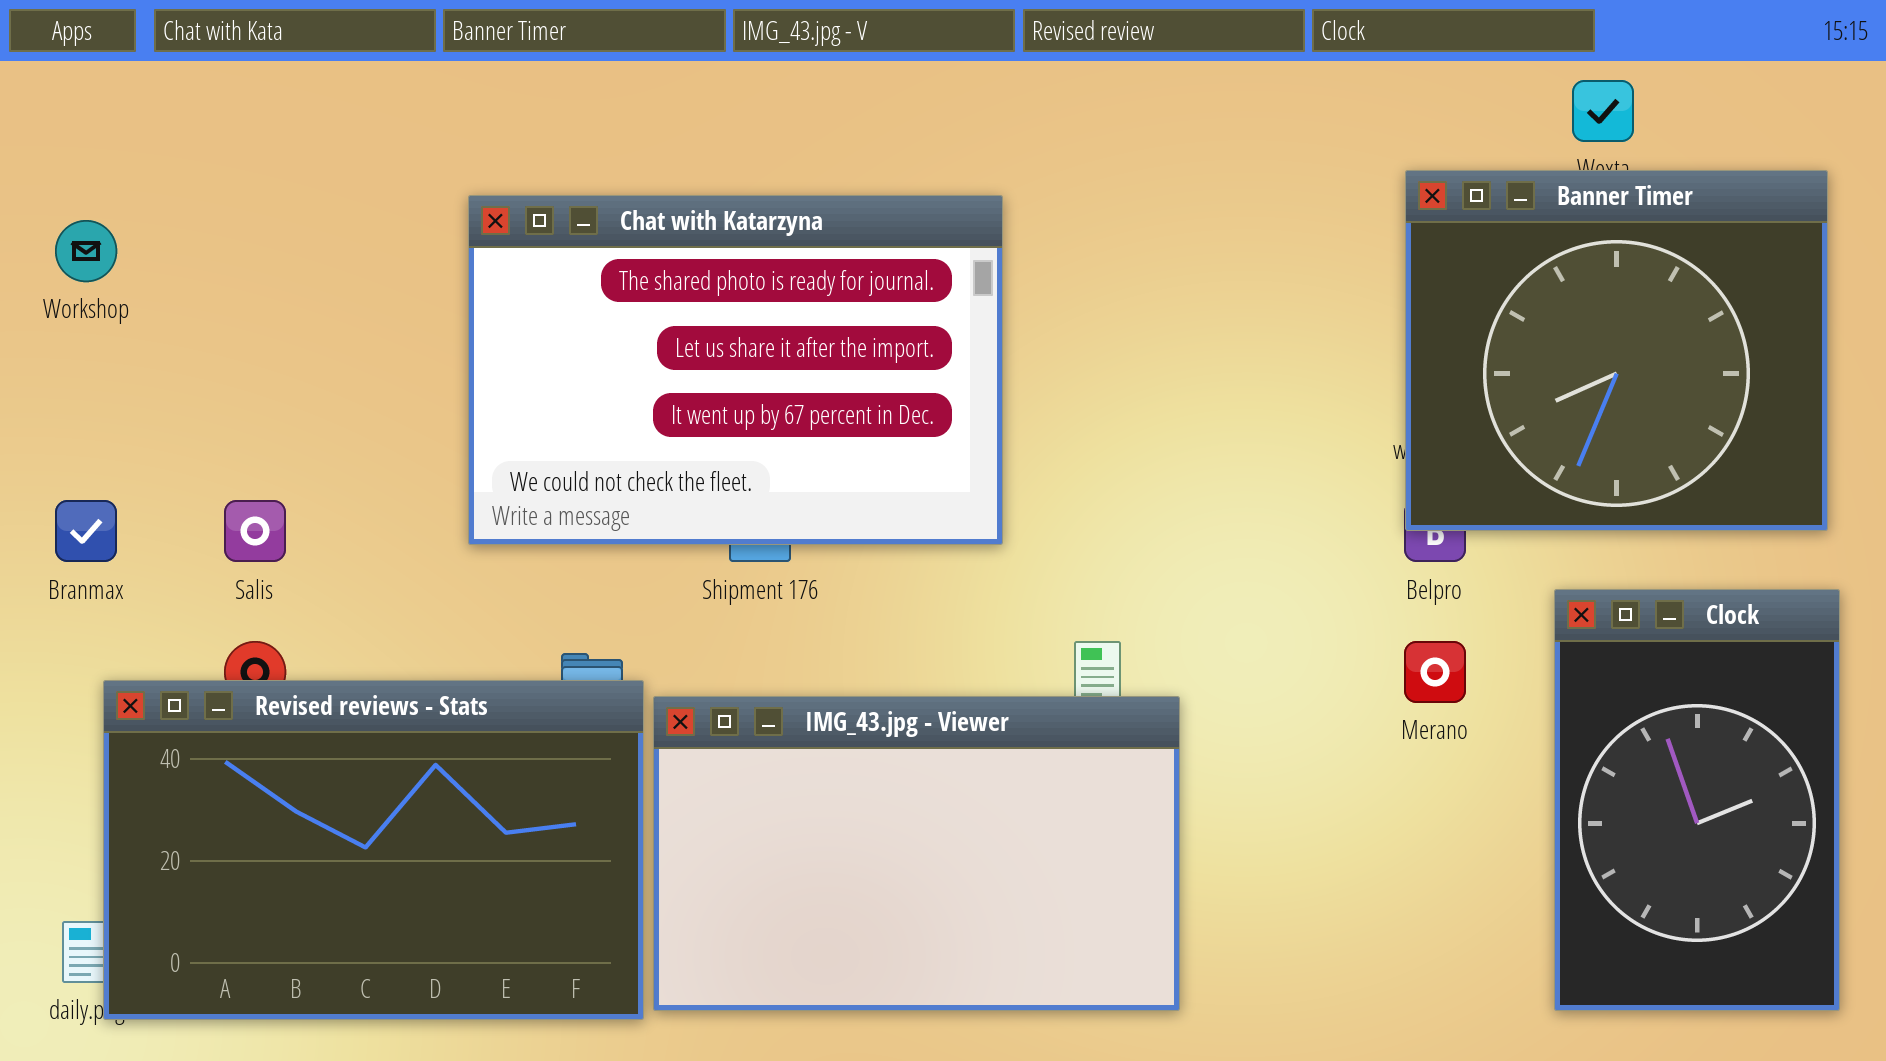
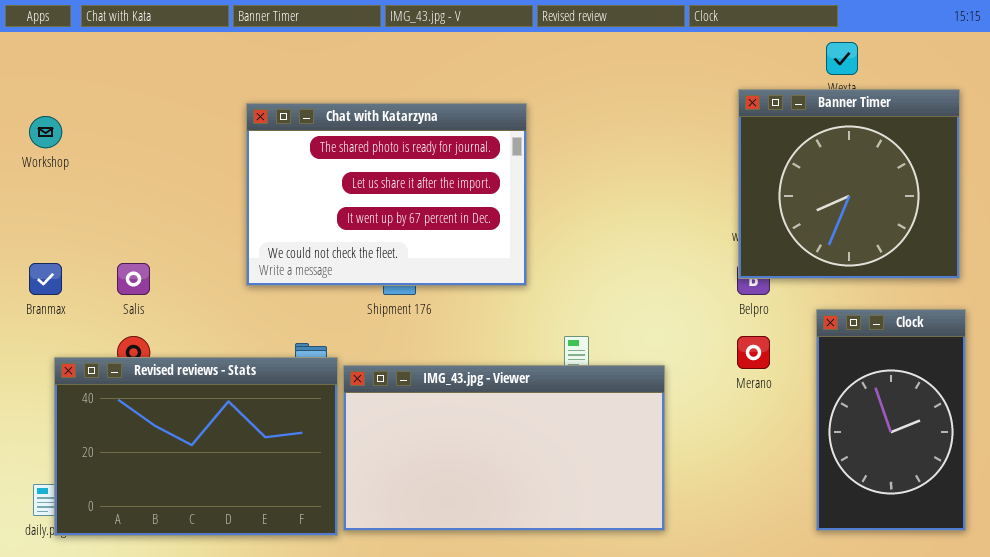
IMG_43.jpg - Viewer: [653,696,1180,1011] -> [343,365,665,531], resized

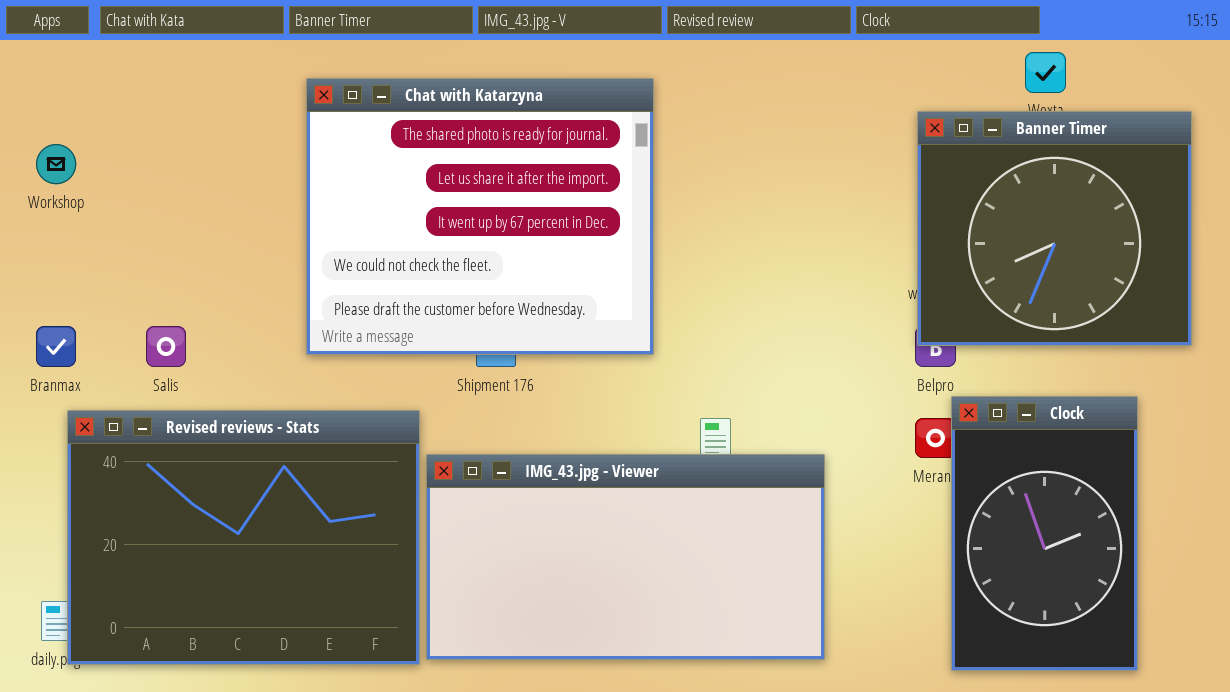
Chat with Katarzyna: [246,103,527,286] -> [306,78,654,355], resized
Clock: [816,309,966,531] -> [951,396,1138,671], moved
Revised reviews - Stats: [54,357,338,536] -> [67,410,420,665], resized

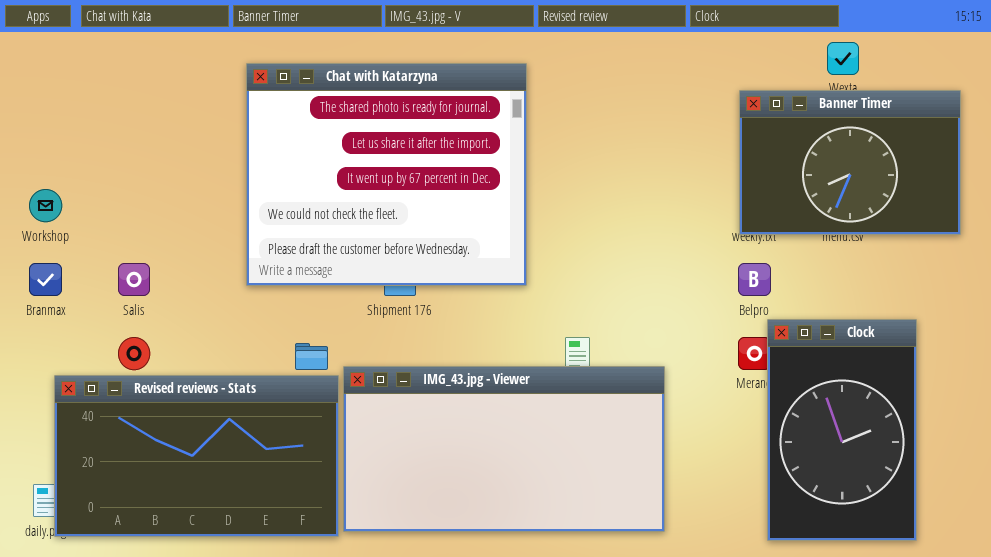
Banner Timer: [917,111,1192,346] -> [739,90,961,235], resized
Workshop: [36,144,76,184] -> [29,189,62,222], moved
Revised reviews - Stats: [67,410,420,665] -> [54,375,339,537], resized

